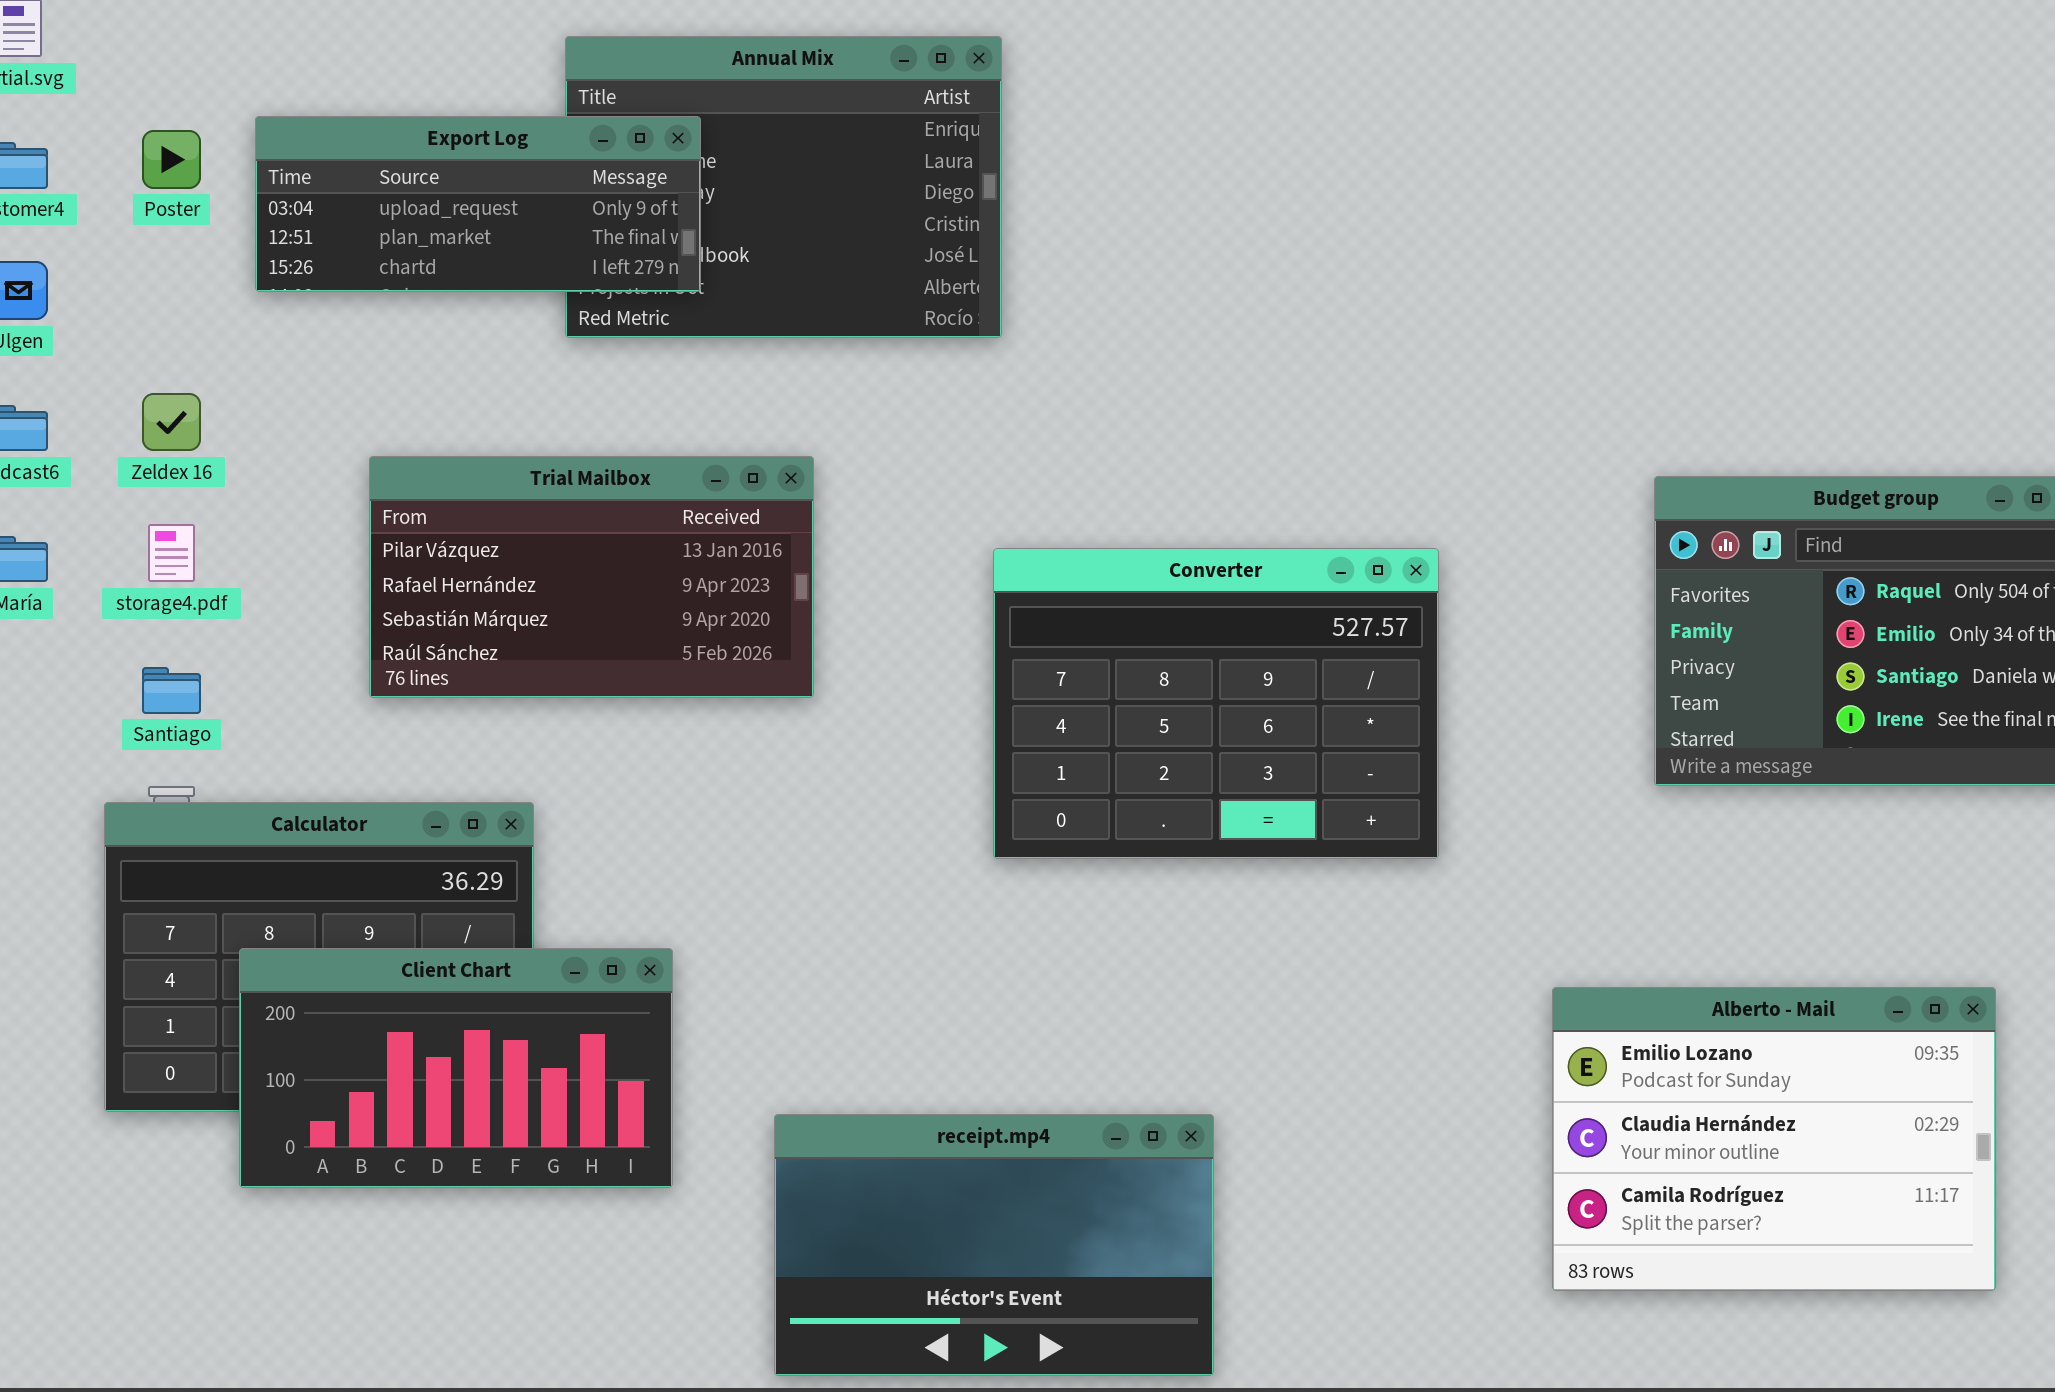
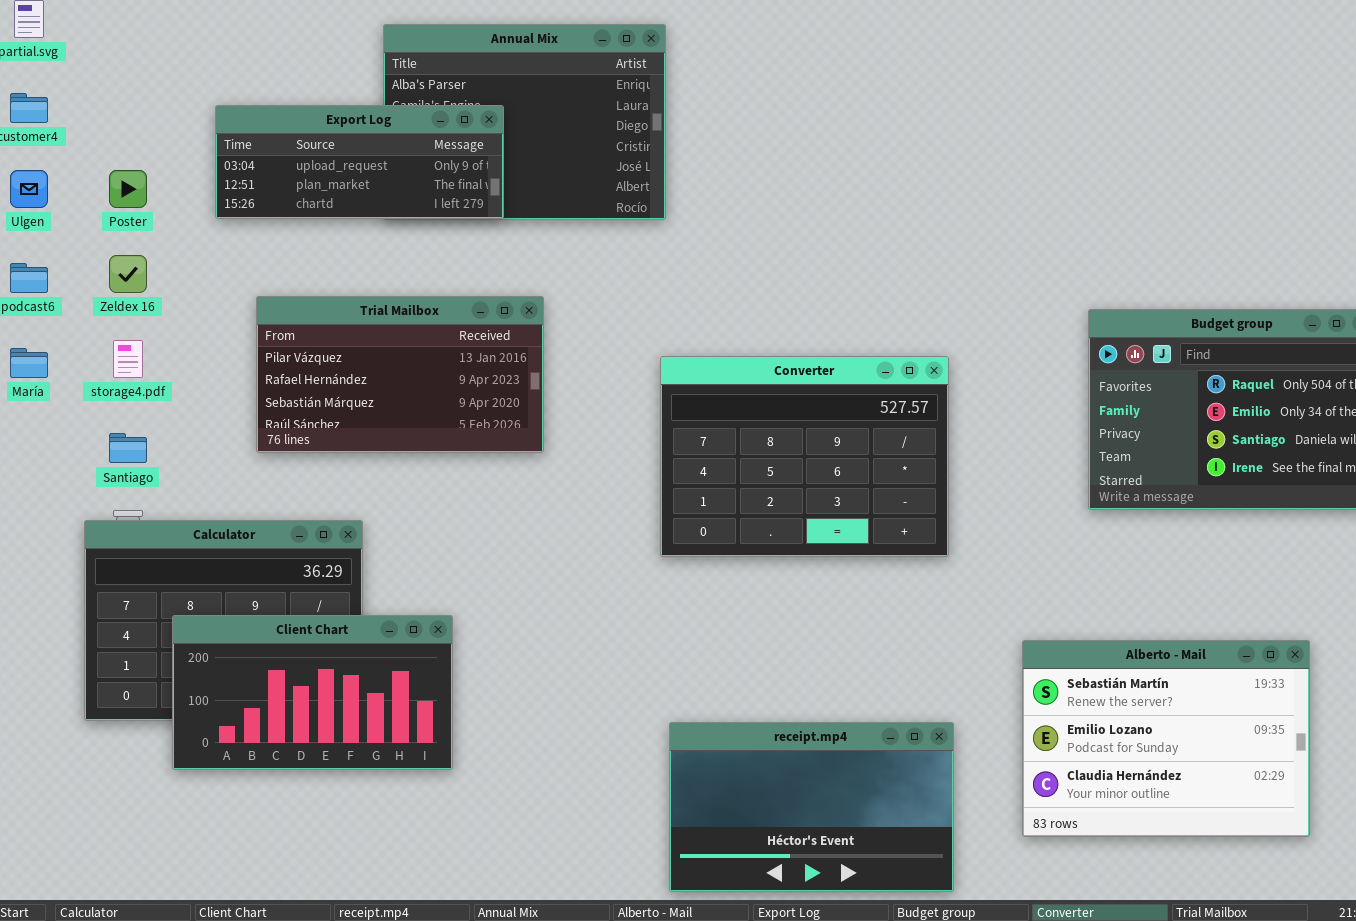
Export Log: [255,116,701,292] -> [215,105,504,219], moved
Poster: [142,130,201,189] -> [109,170,147,208], moved
Alberto - Mail: [1552,987,1996,1291] -> [1022,640,1310,837], scrolled up 1 row
receipt.mp4: [774,1114,1214,1376] -> [669,722,954,892], moved

